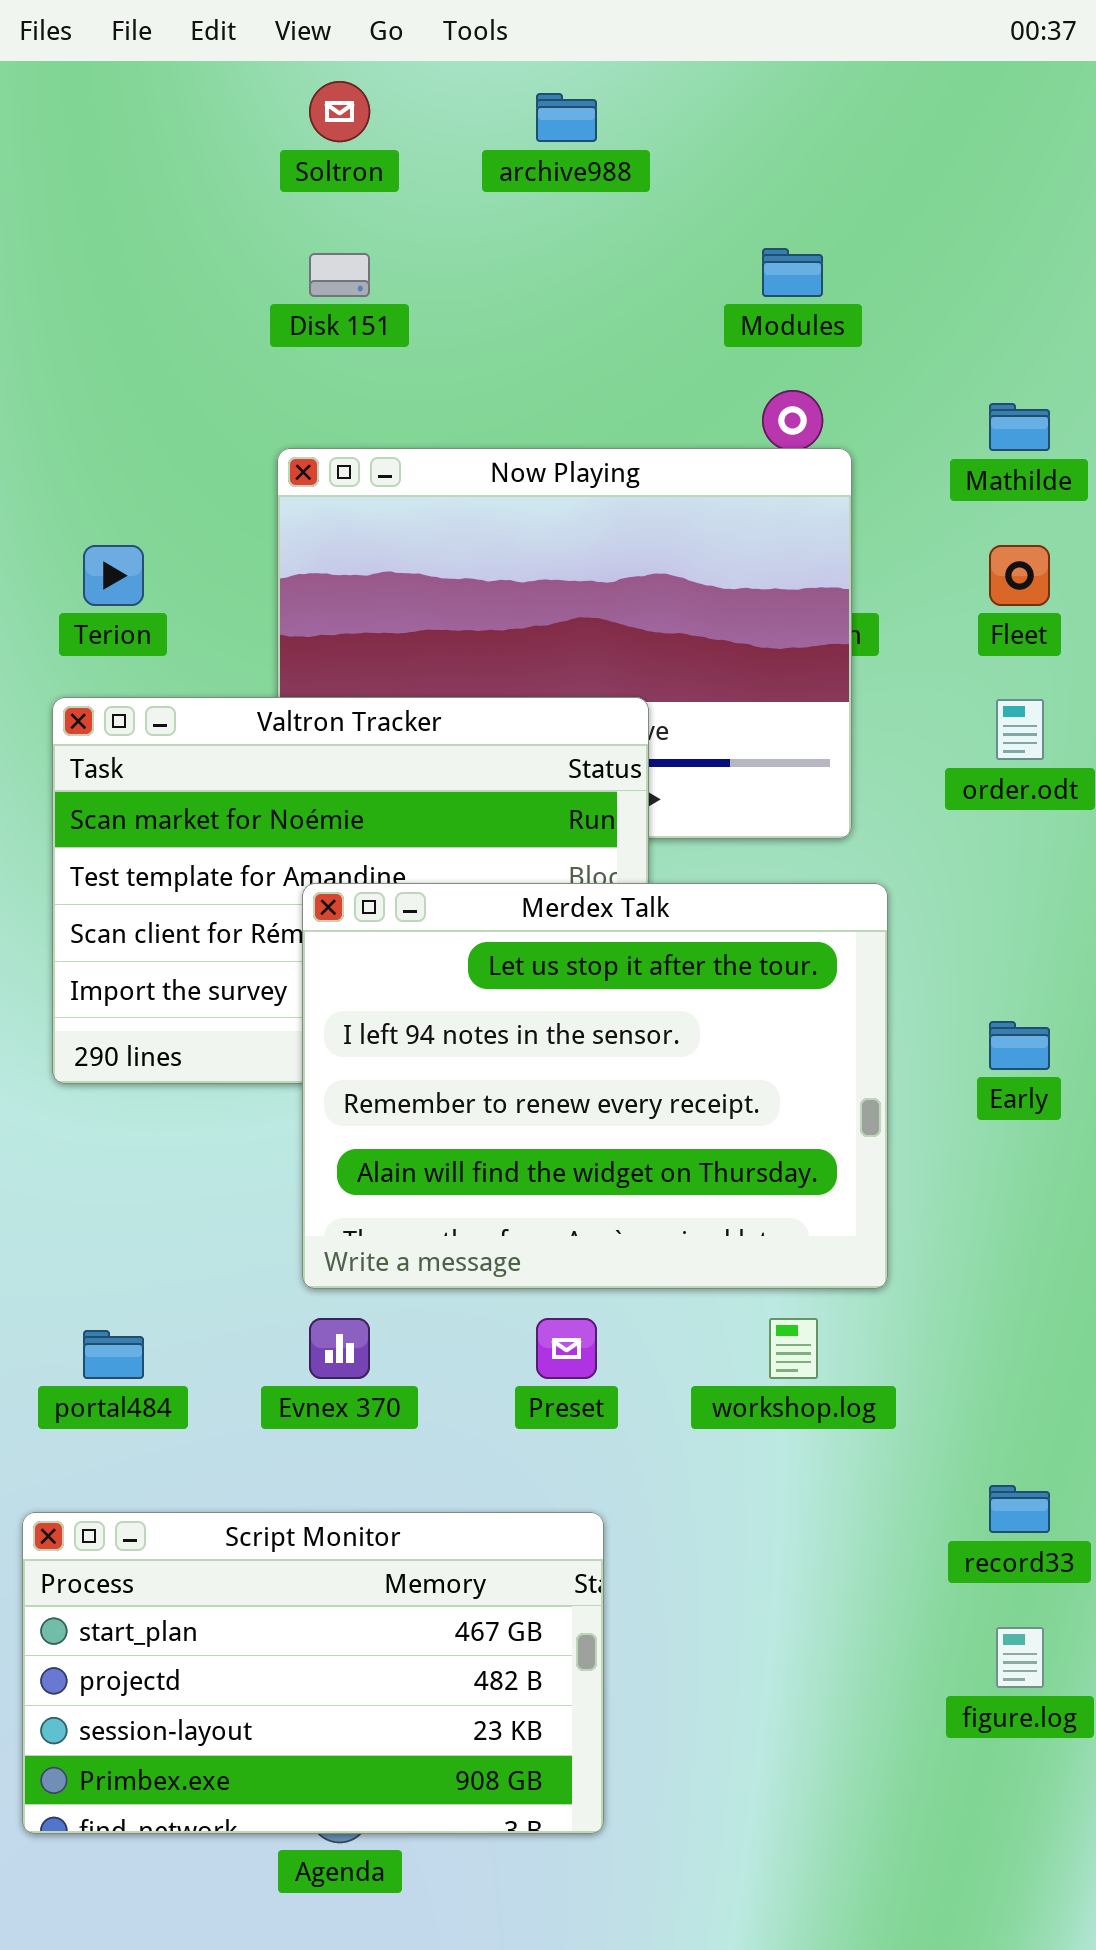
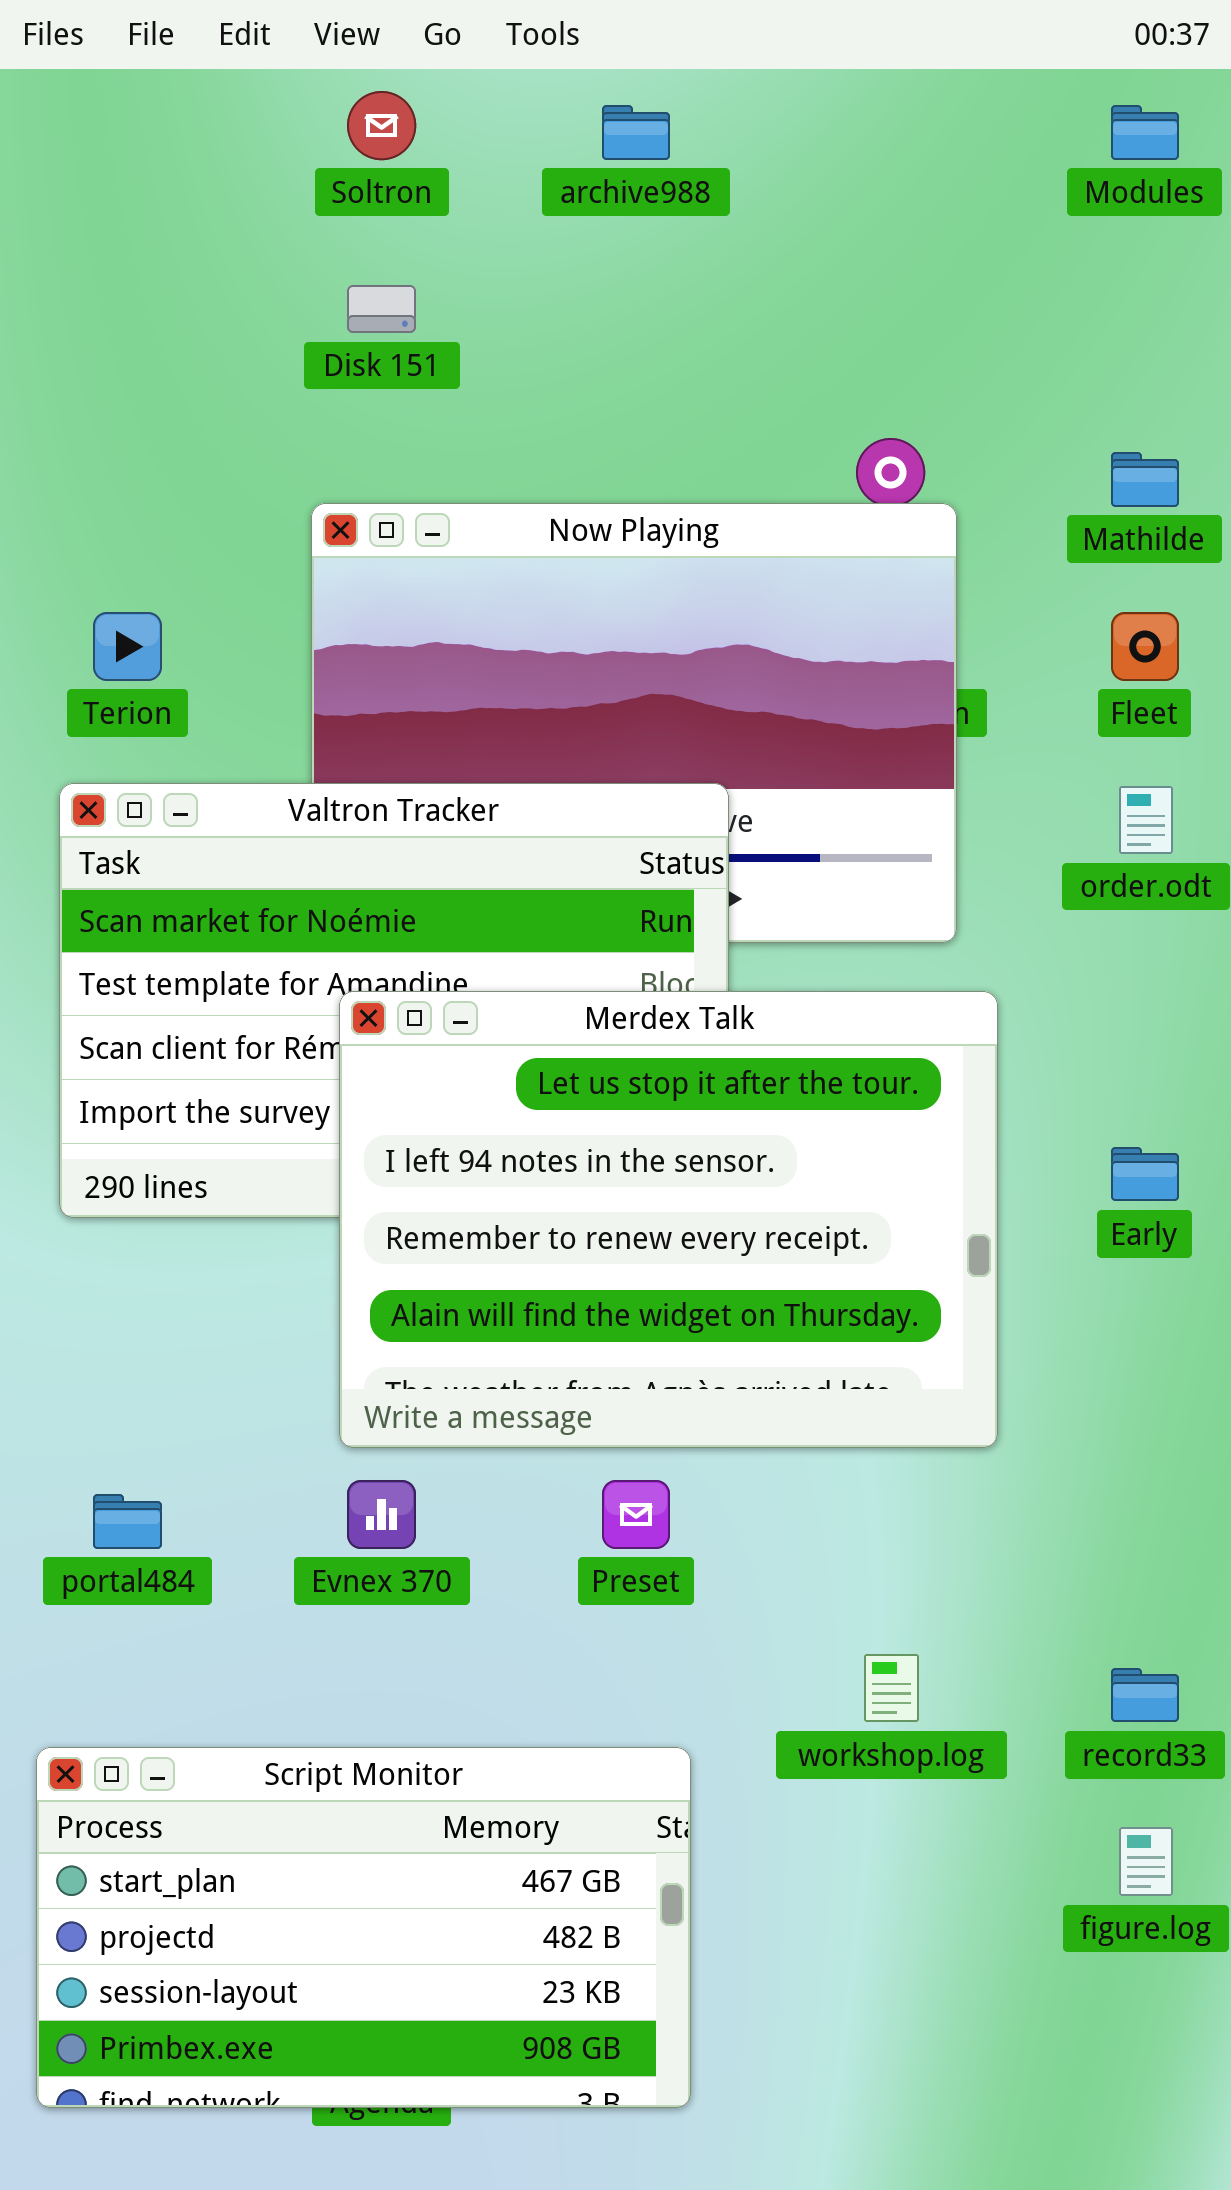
Modules: [762,248,823,297] -> [1111,105,1179,160], moved
workshop.log: [769,1318,818,1379] -> [864,1654,919,1722], moved
Script Monitor: [22,1512,604,1834] -> [36,1747,691,2108], moved

